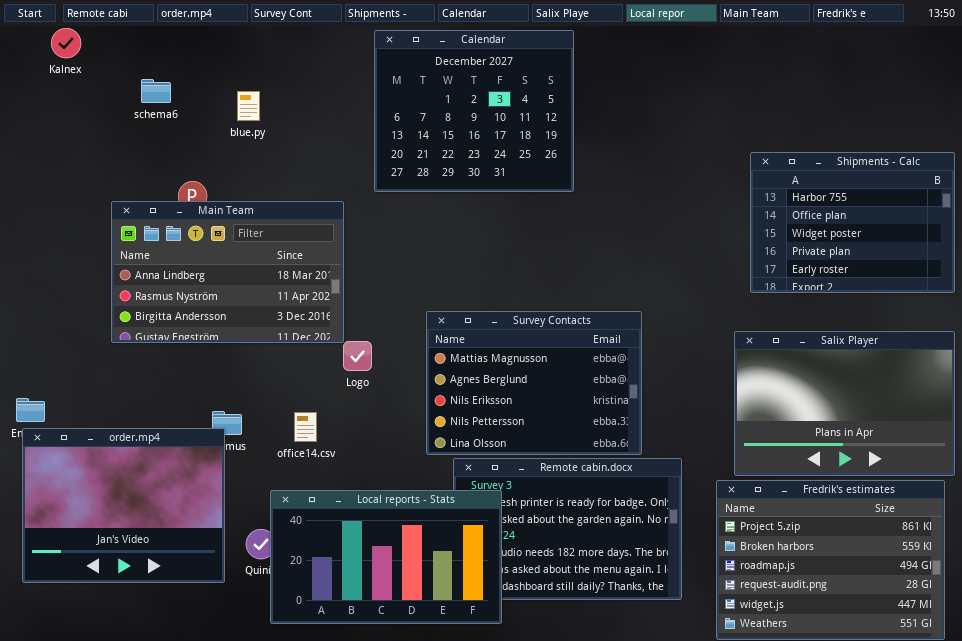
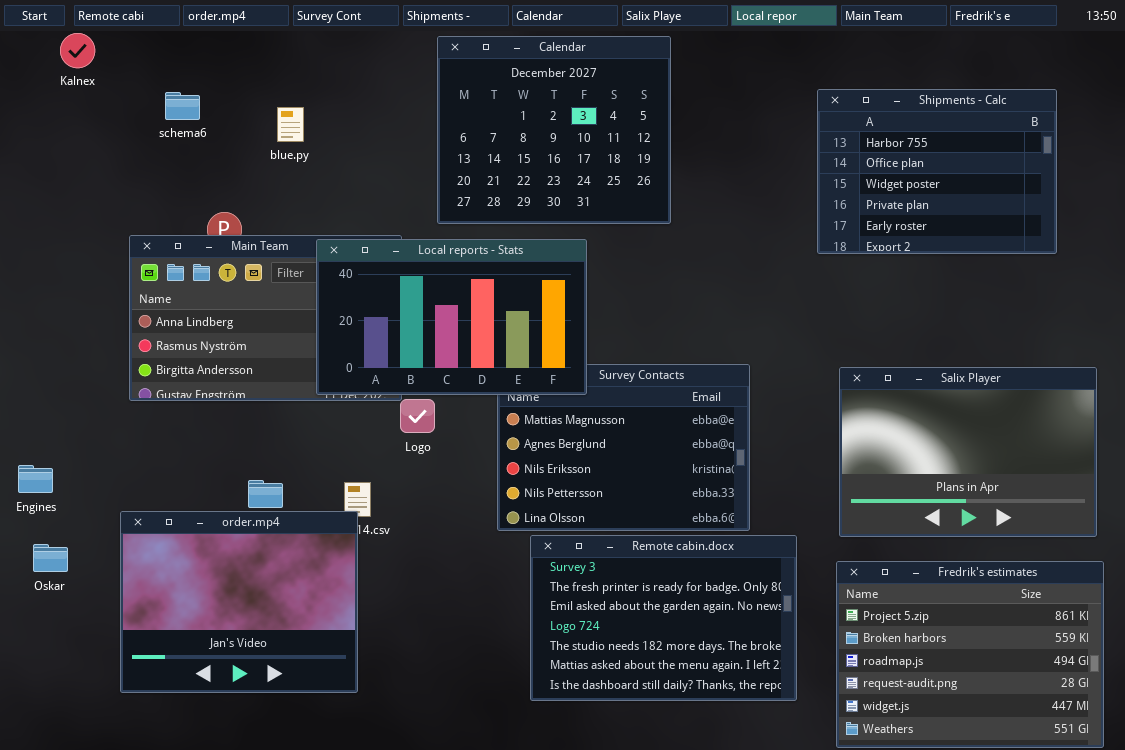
Shipments - Calc: [750,152,955,293] -> [817,89,1057,254], moved
Salix Player: [734,331,955,476] -> [839,367,1097,537], moved
order.mp4: [22,428,225,583] -> [120,511,358,693], moved
Local reports - Stats: [270,490,502,624] -> [316,239,587,395], moved

